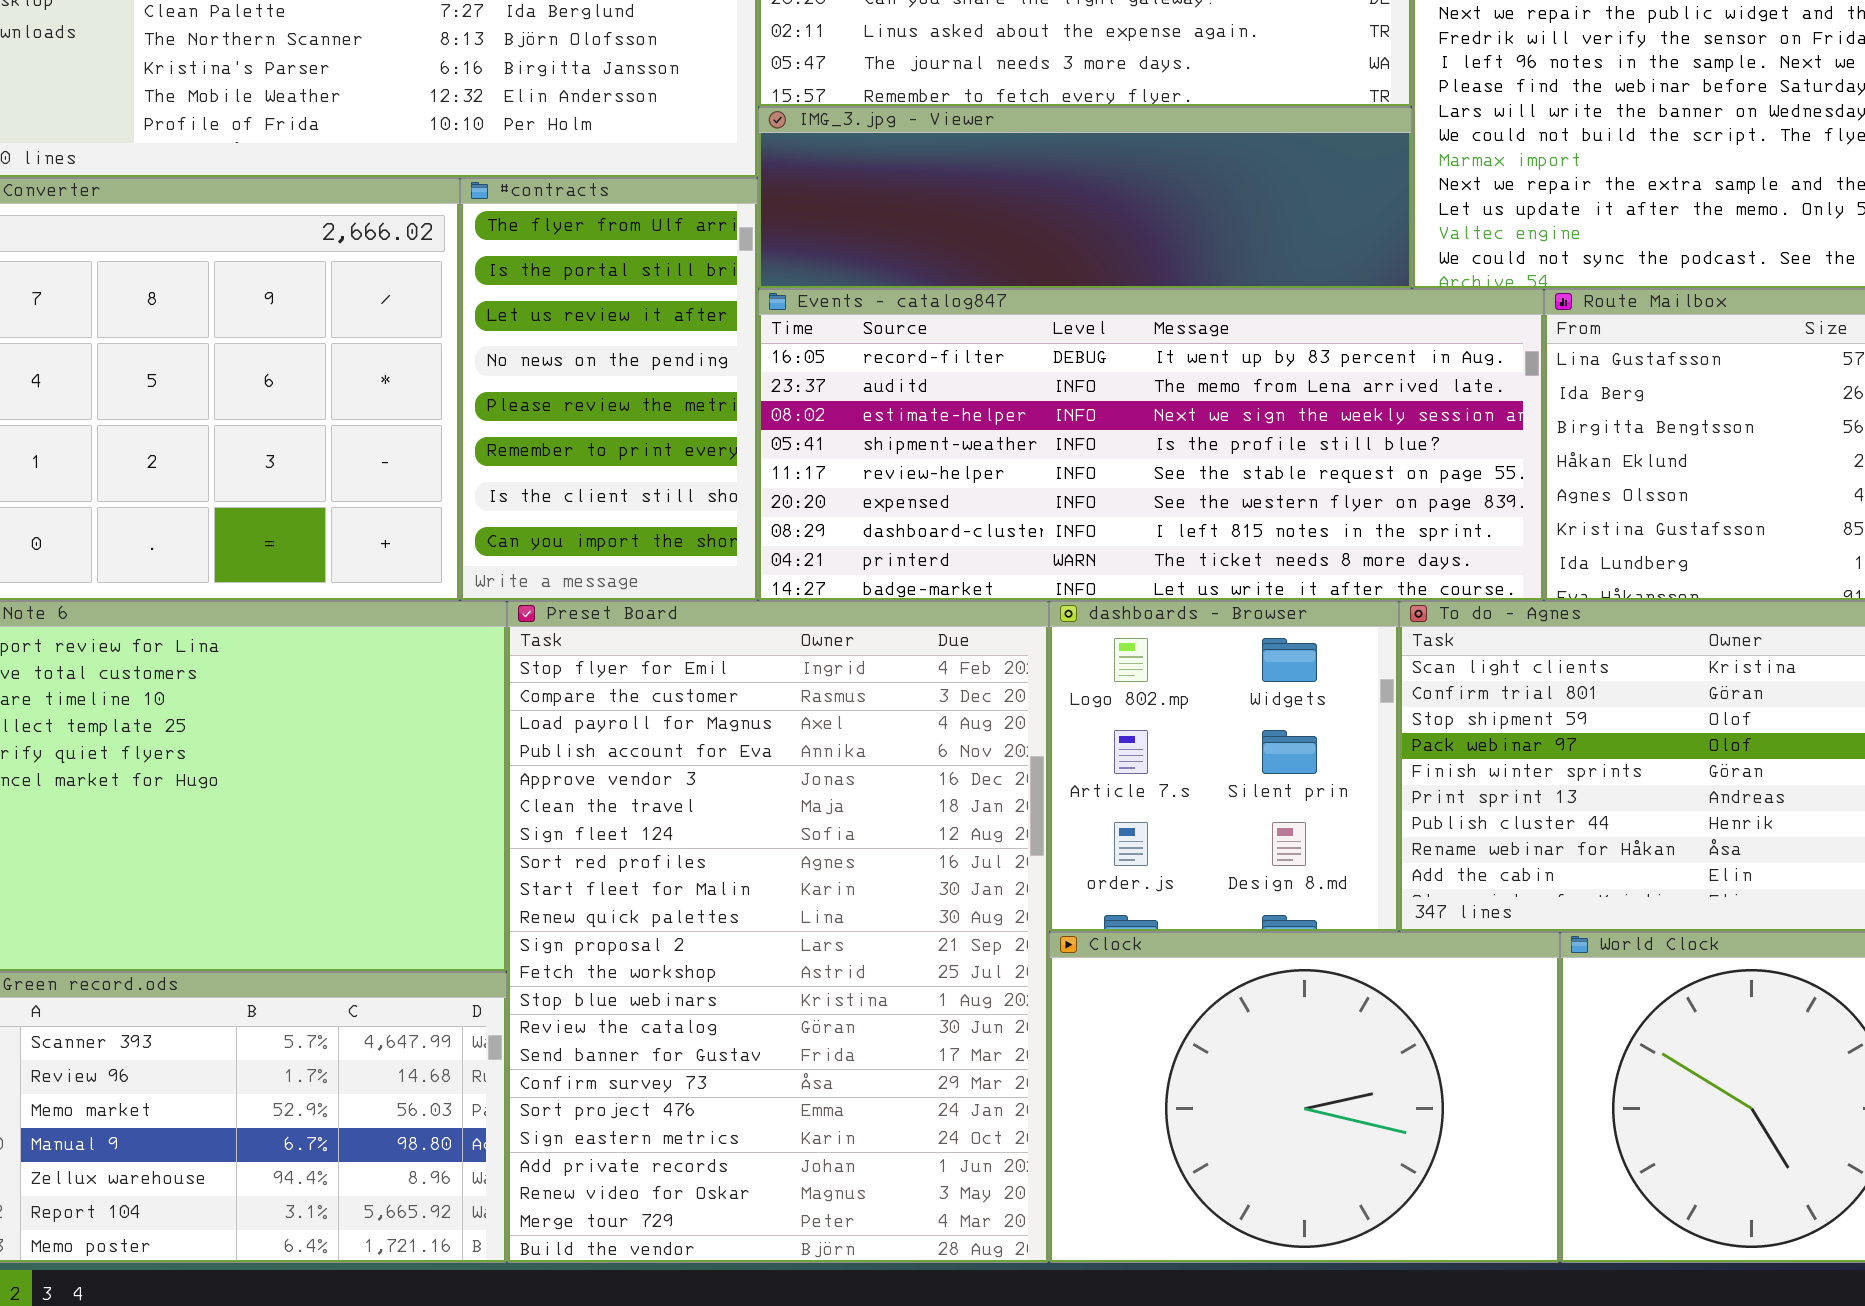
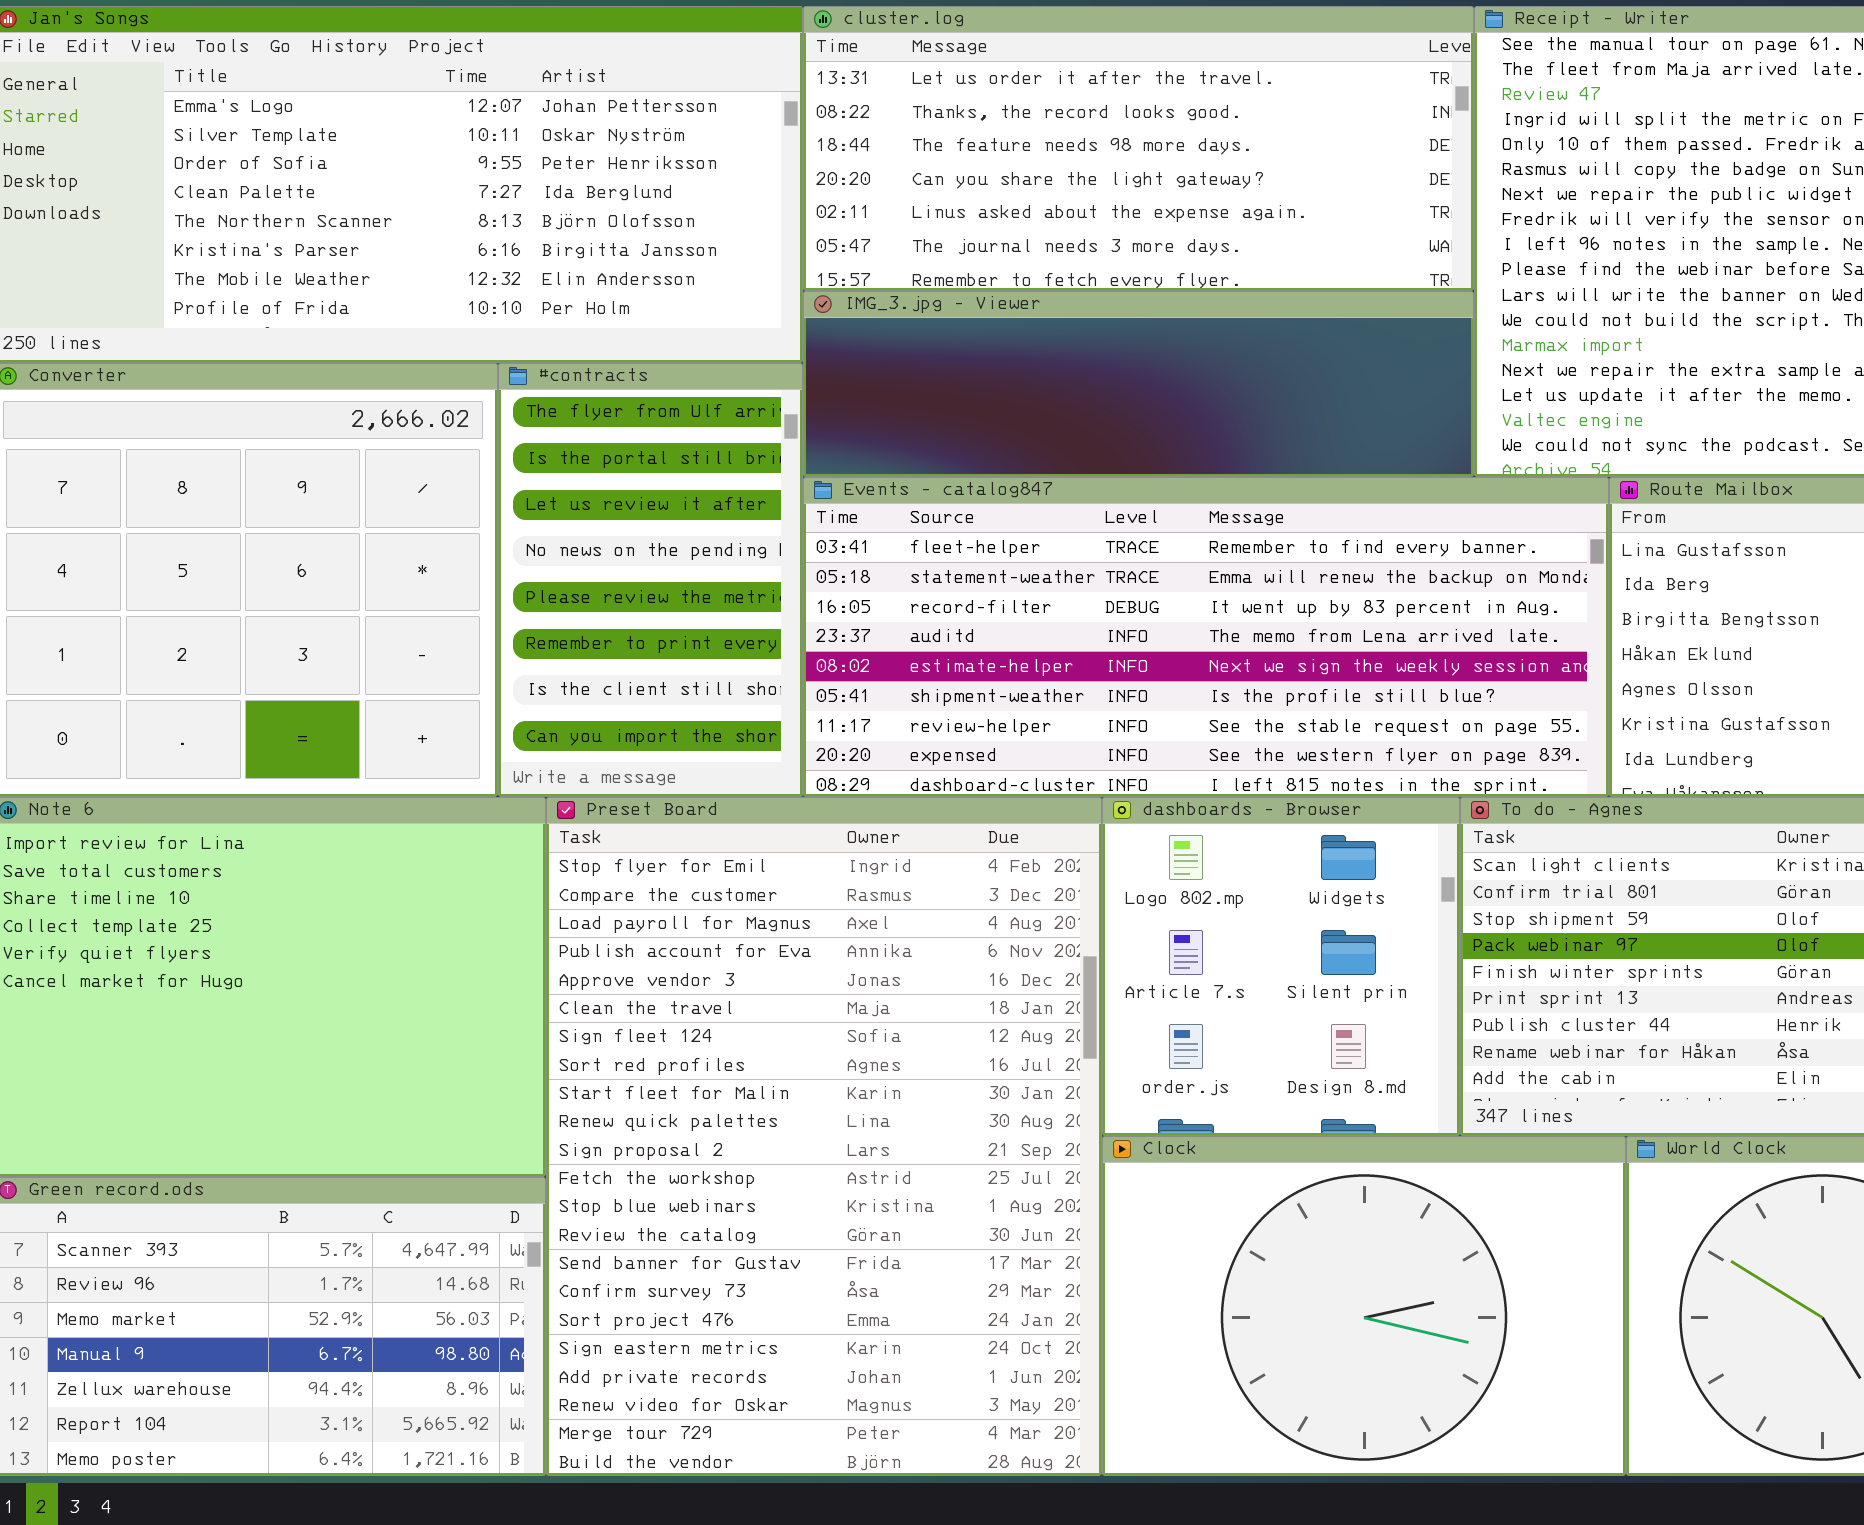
Events - catalog847: [758,289,1544,601] -> [803,477,1609,797], scrolled up 2 rows

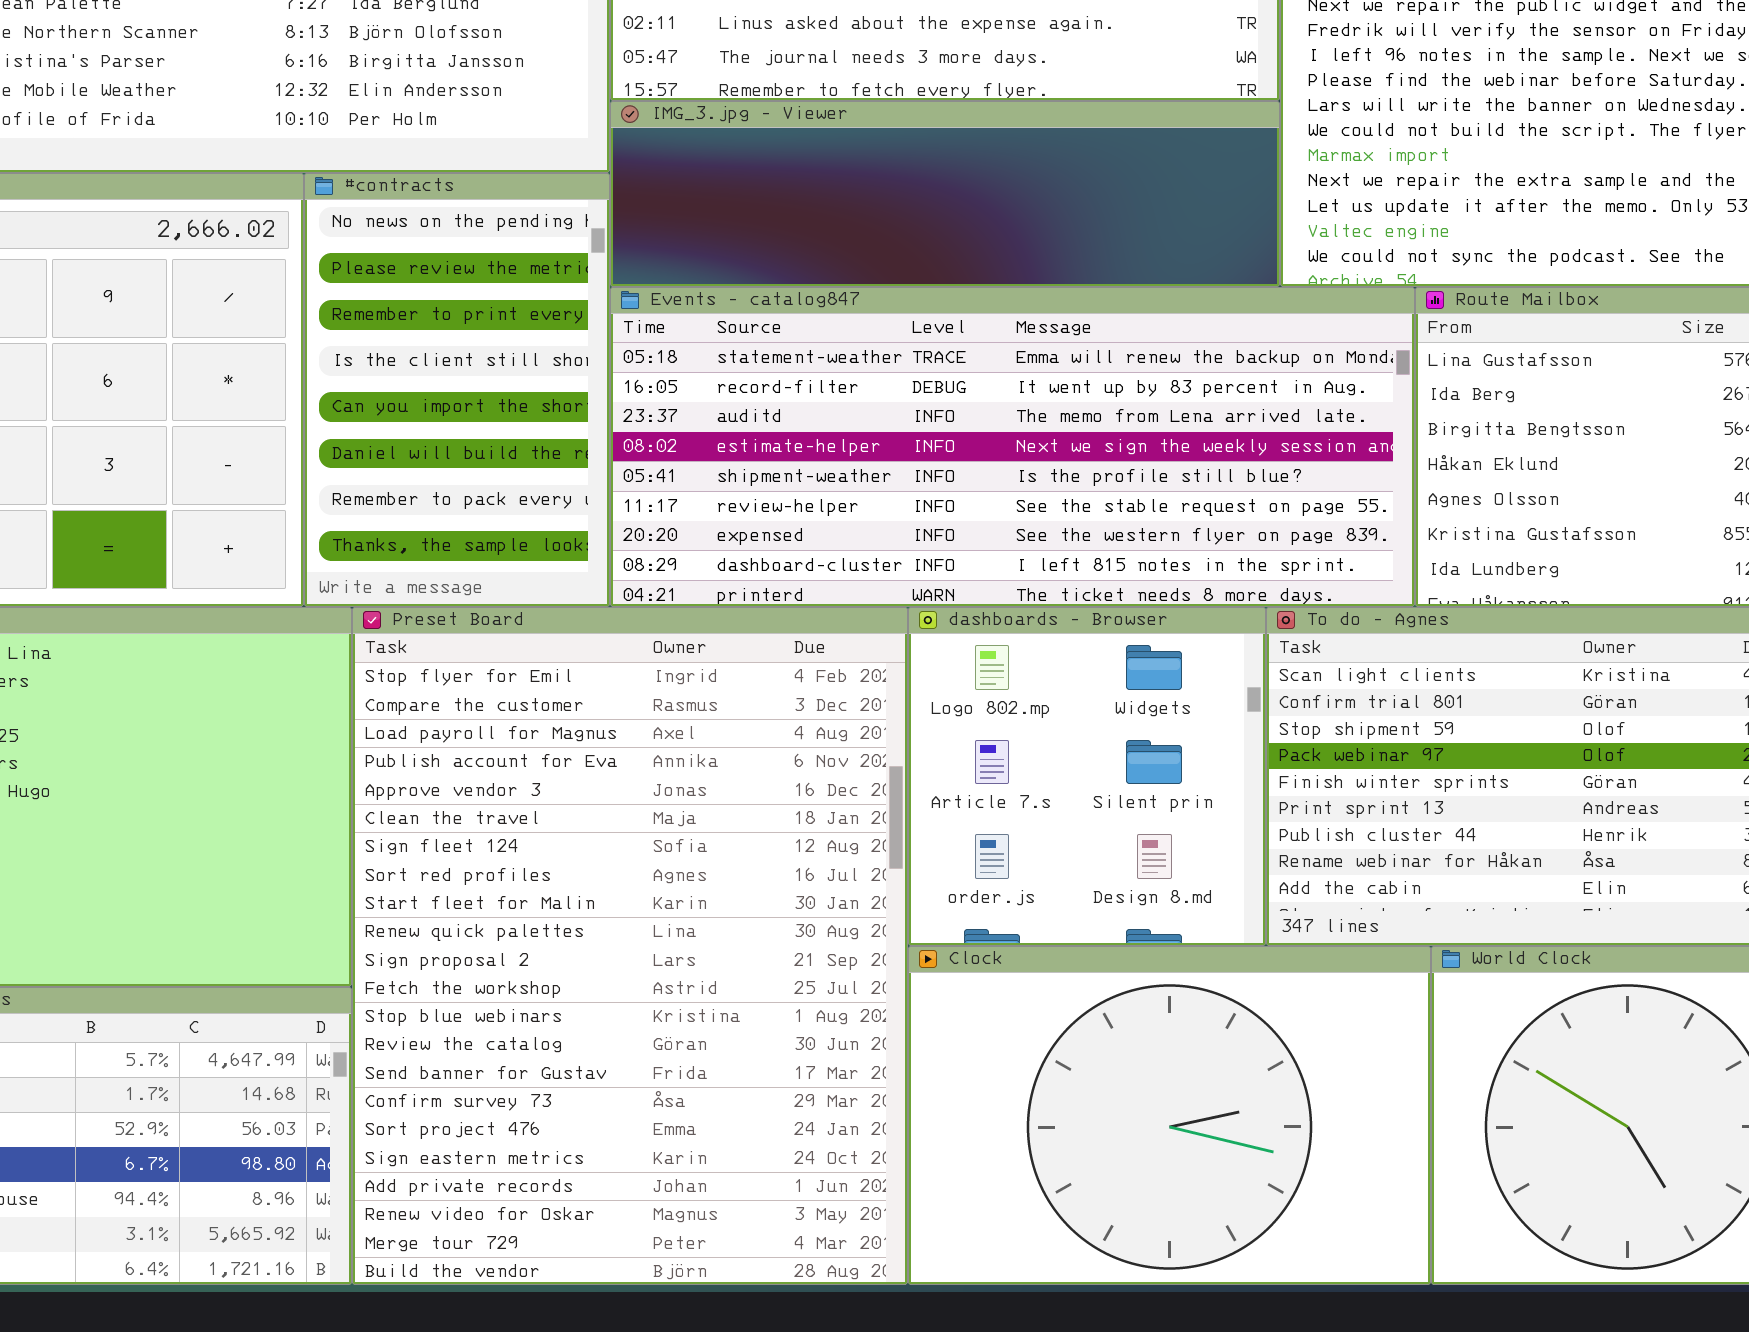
#contracts: [498,363,803,797] -> [304,173,610,607], scrolled down 3 rows
Events - catalog847: [803,477,1609,797] -> [610,287,1415,607], scrolled down 1 row

